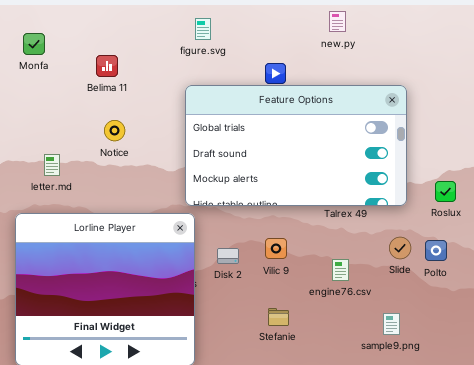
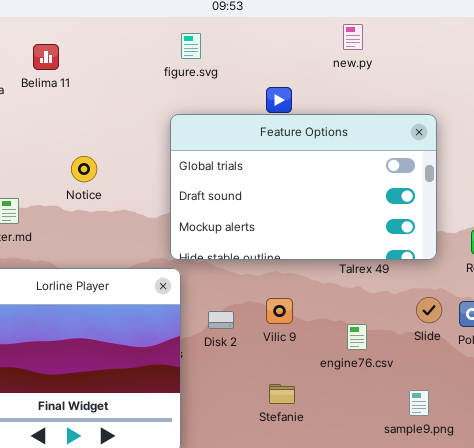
Belima 11: [96,55,118,77] -> [33,44,59,70], moved

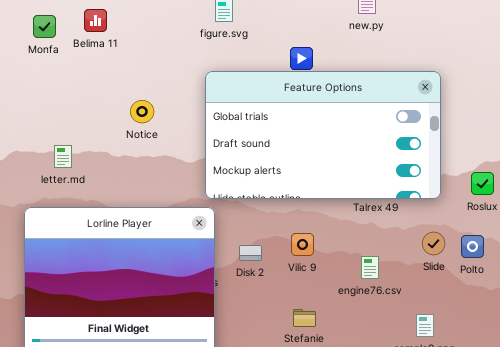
Notice: [71,156,97,182] -> [130,100,154,123], moved

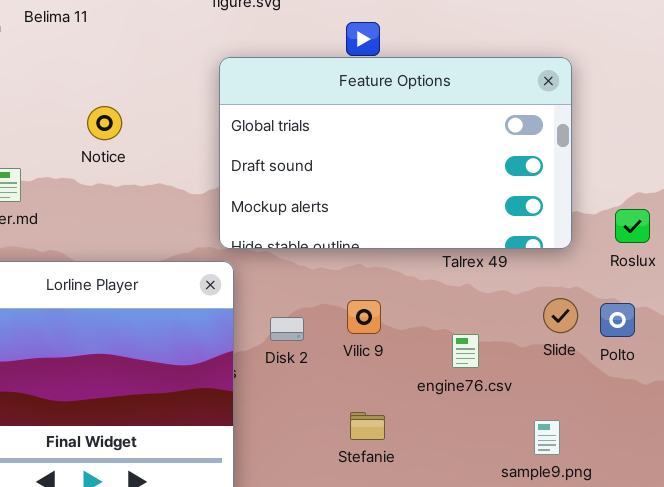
Notice: [130,100,154,123] -> [87,106,122,140], moved

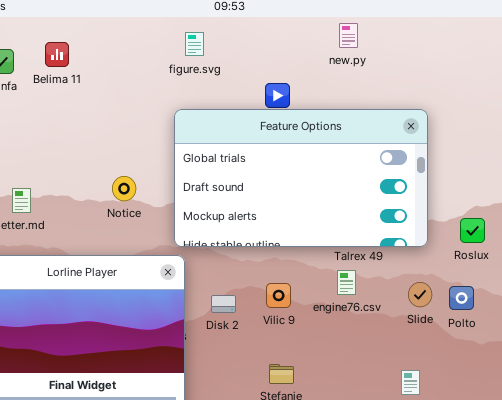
Notice: [87,106,122,140] -> [112,176,136,201], moved
engine76.csv: [452,334,479,368] -> [337,270,356,295], moved

